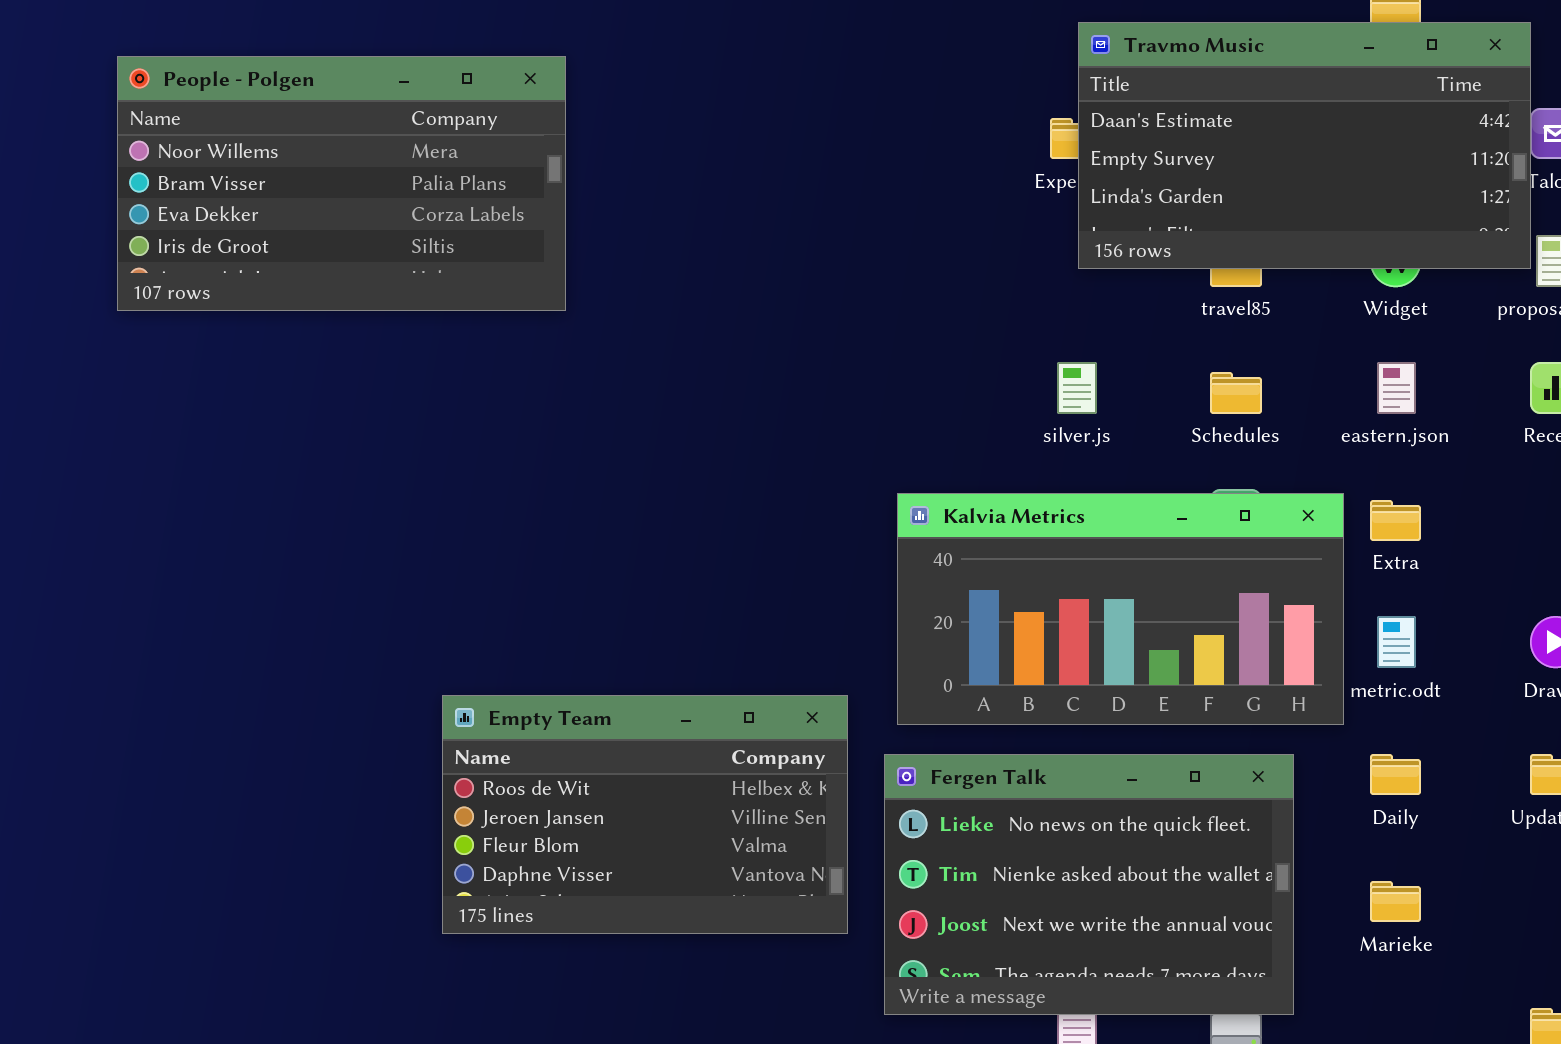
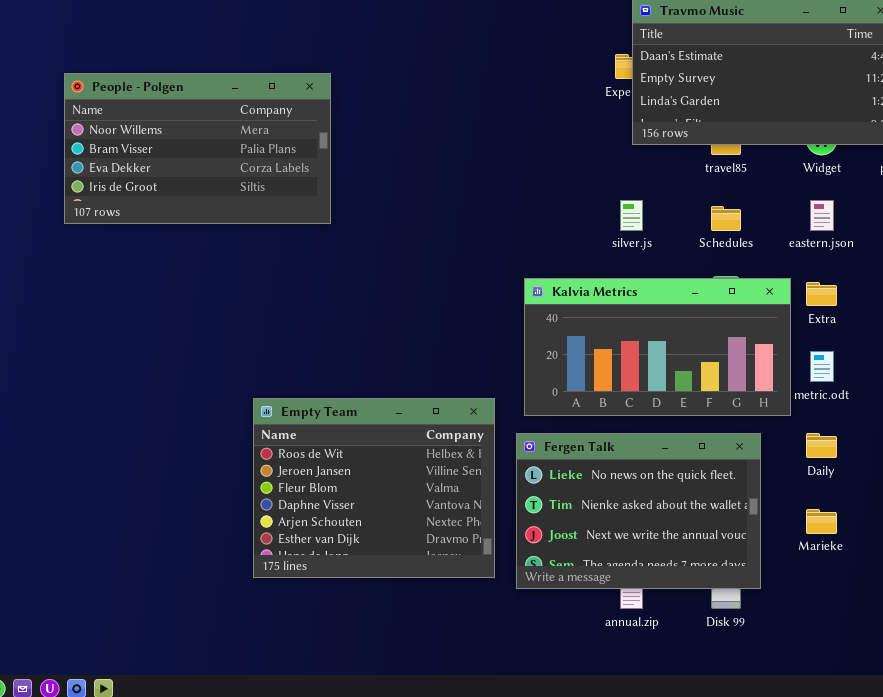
People - Polgen: [117,56,566,311] -> [64,73,331,224], moved
Empty Team: [442,695,848,934] -> [253,398,495,578], resized

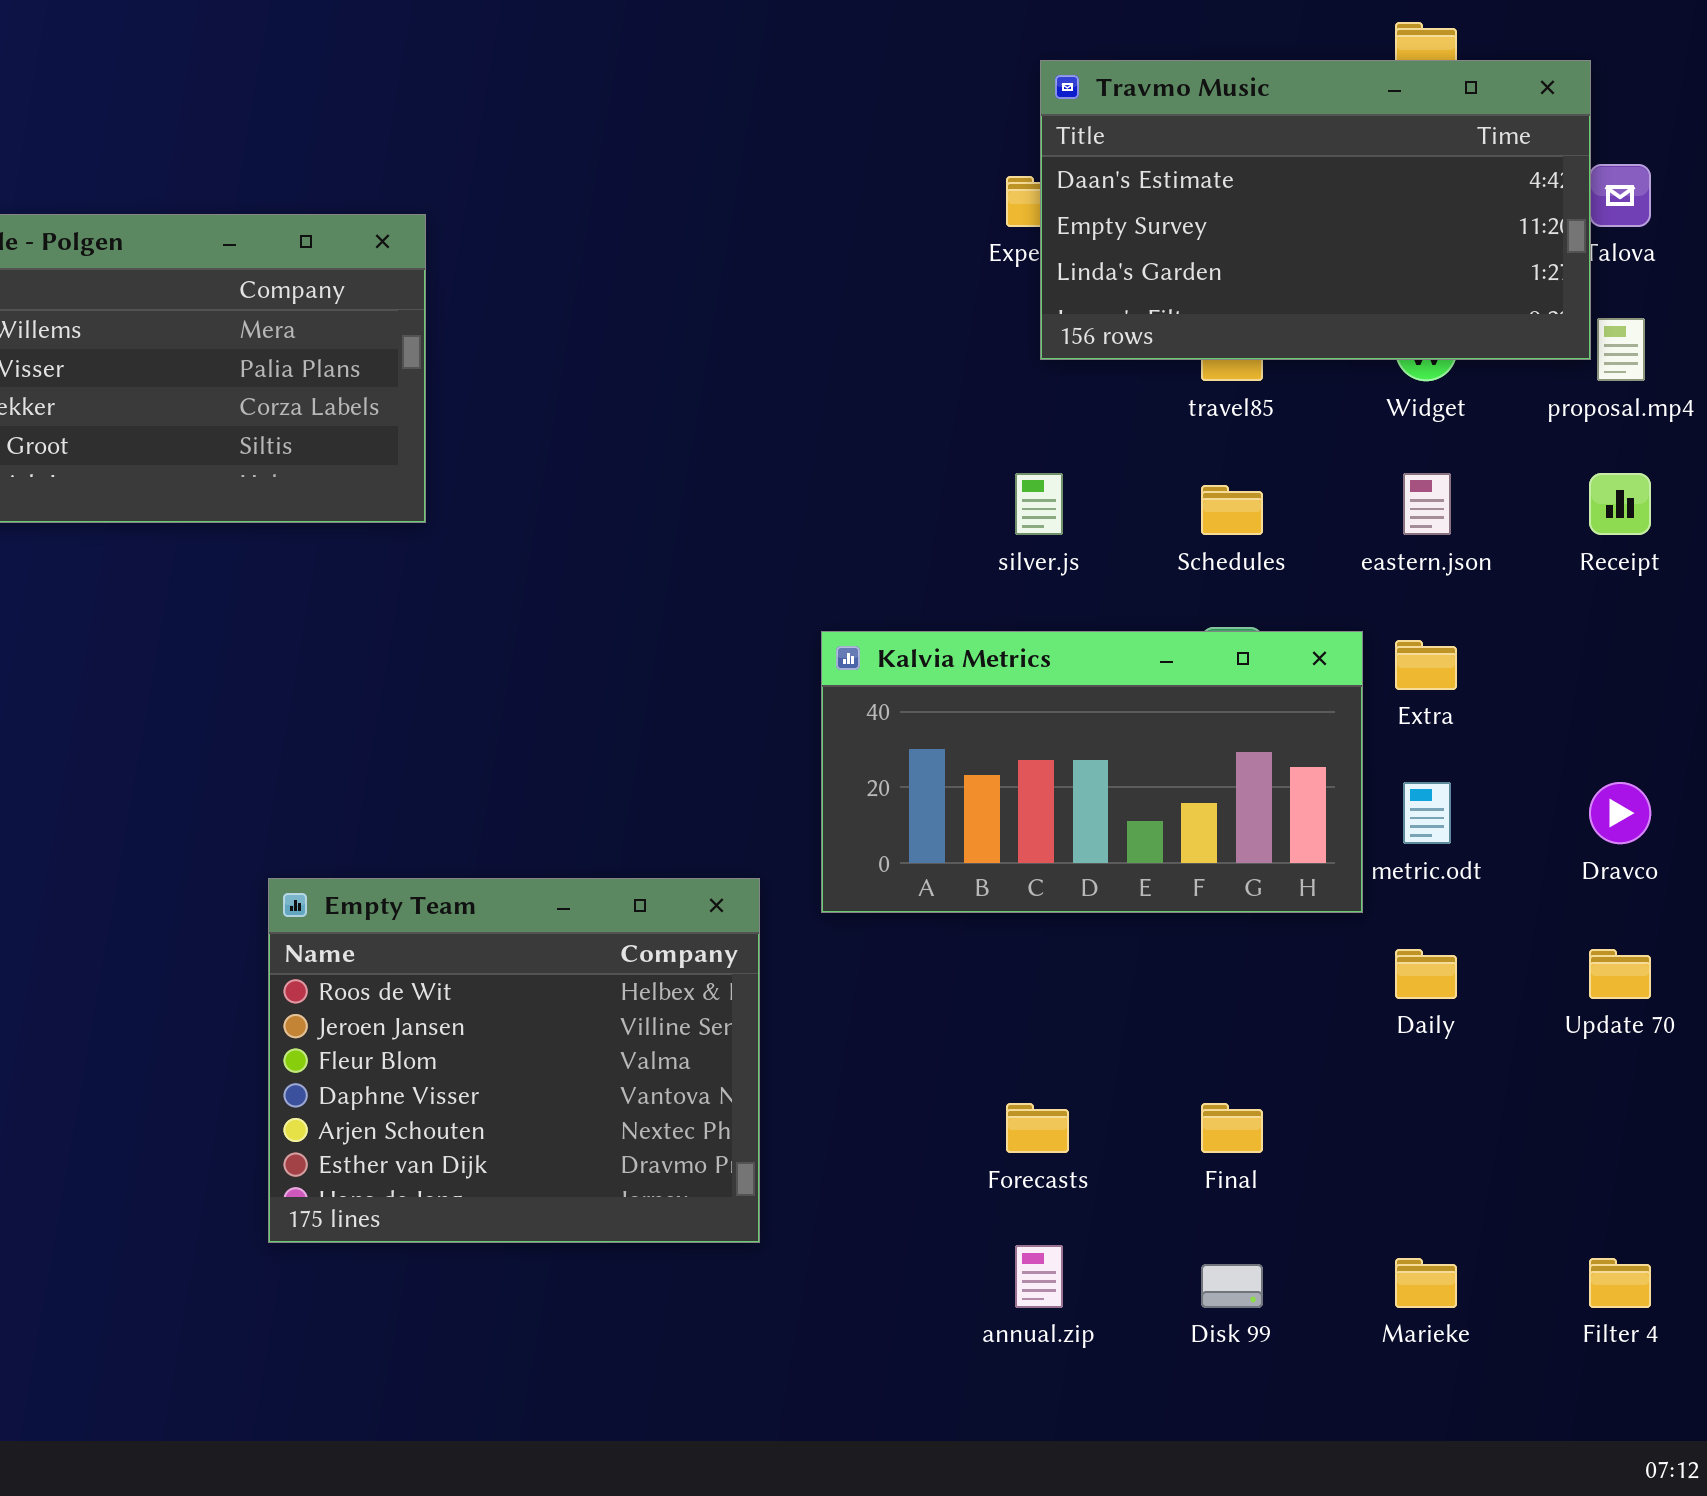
Fergen Talk: [516,433,761,589] -> none, closed
Marieke: [806,509,837,534] -> [1395,1258,1457,1308], moved

